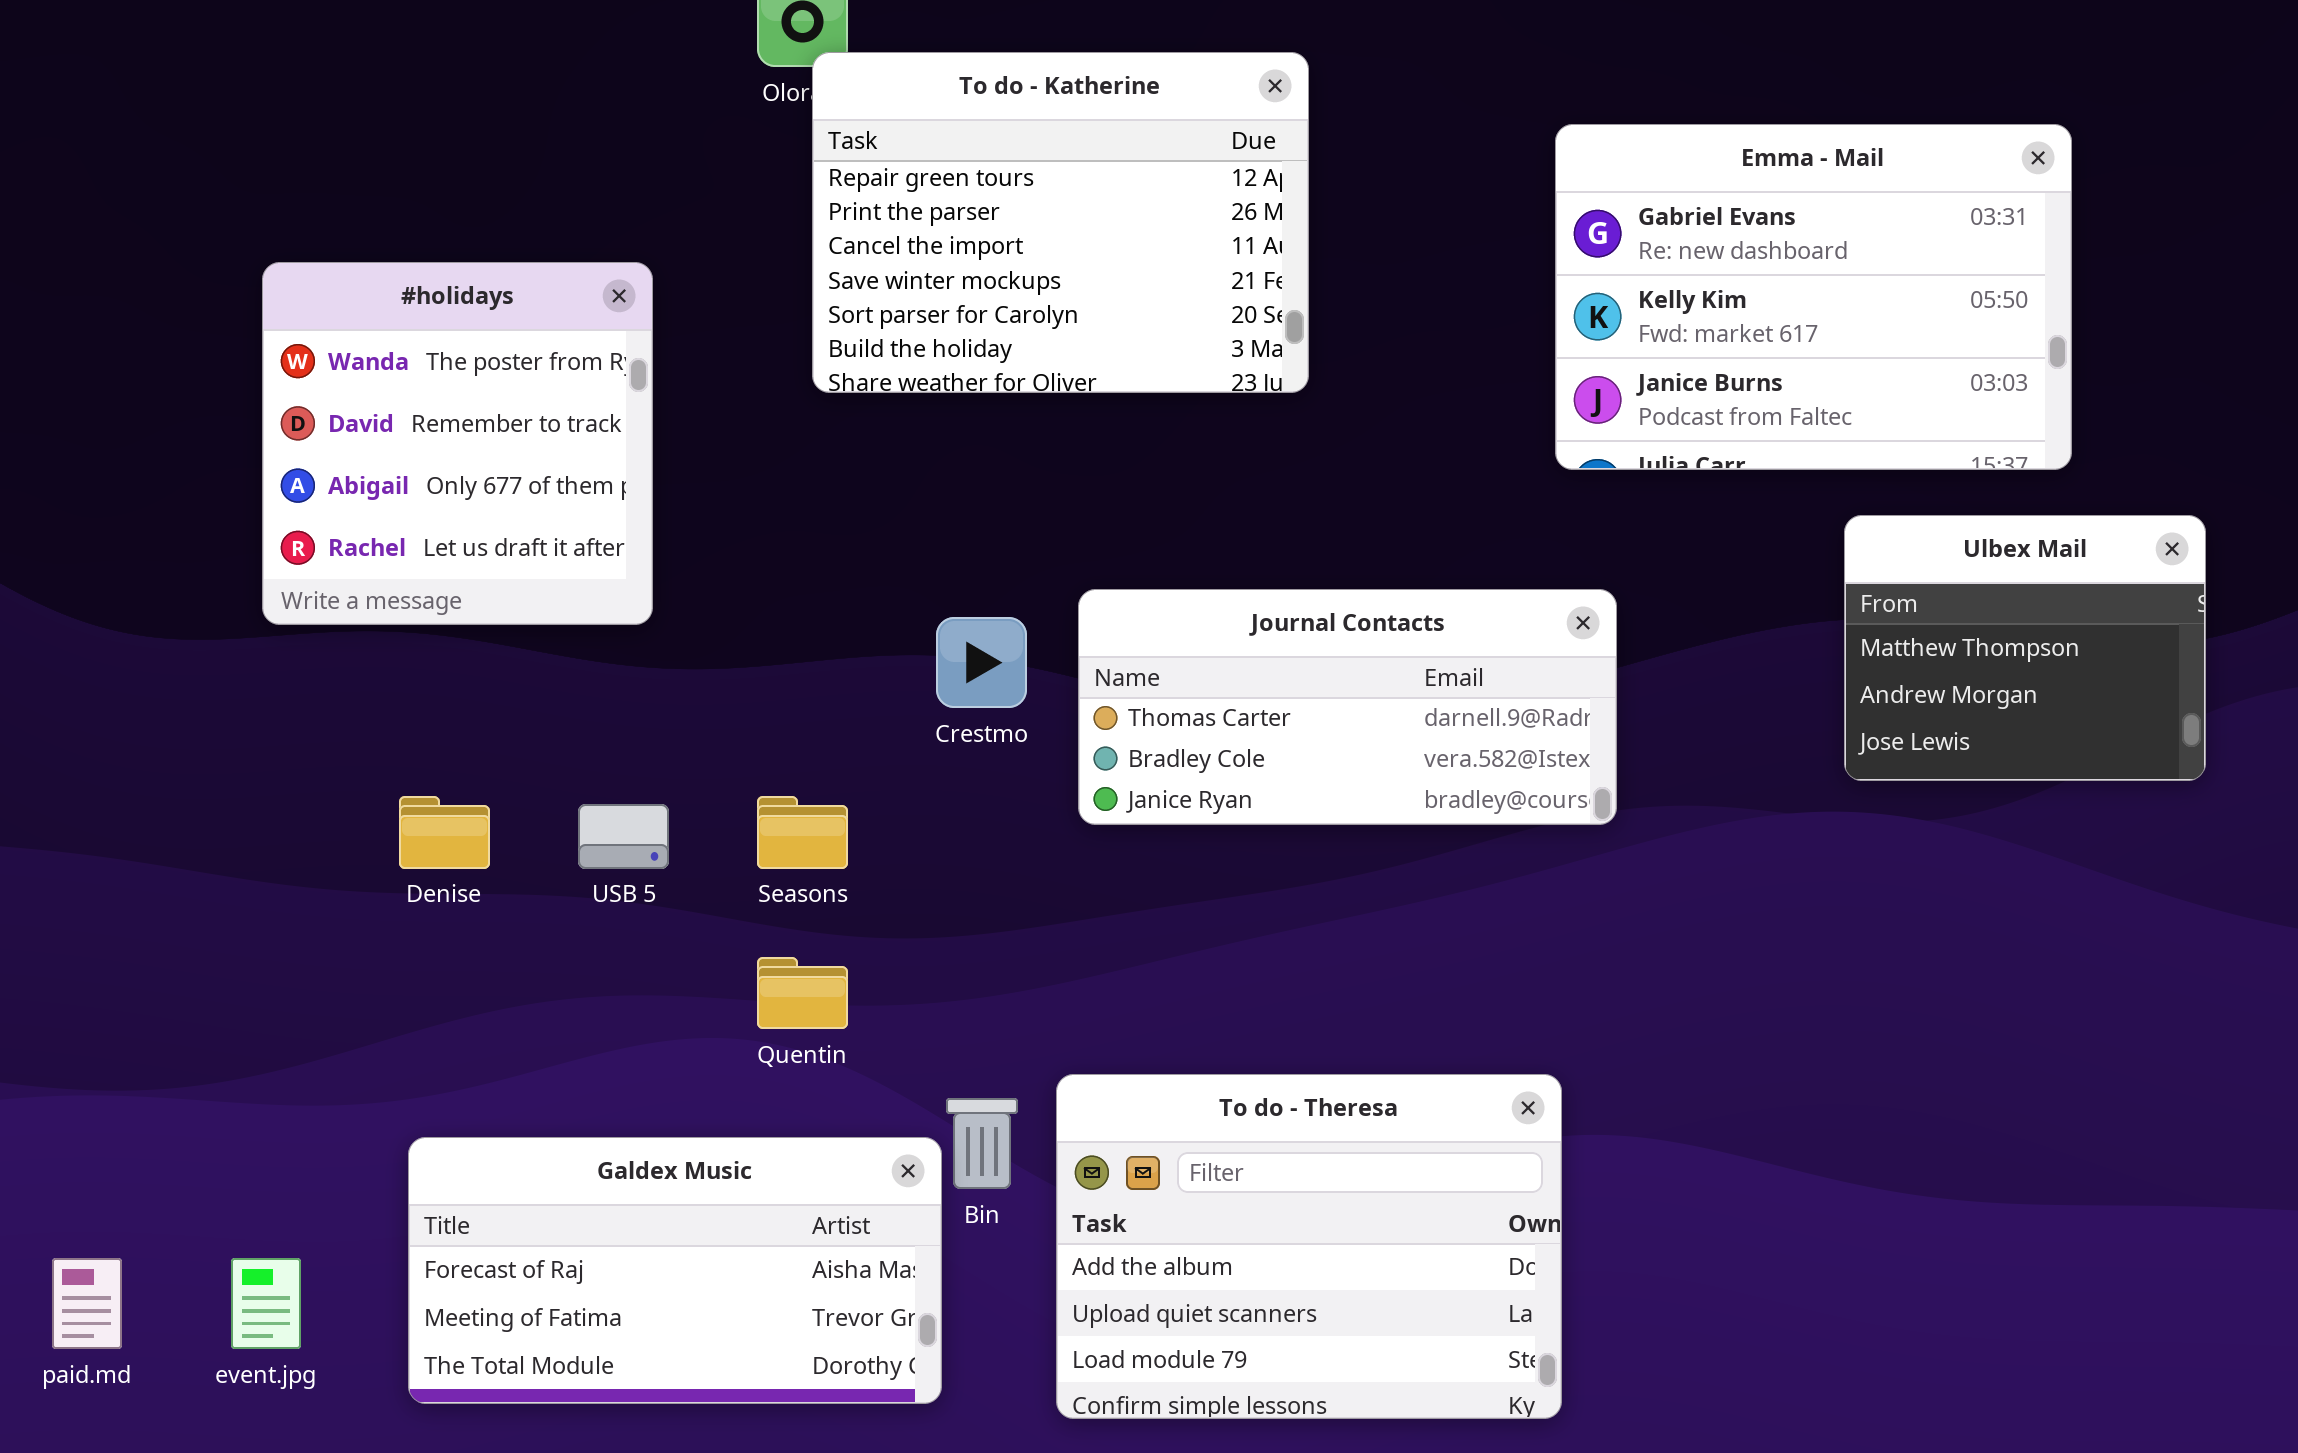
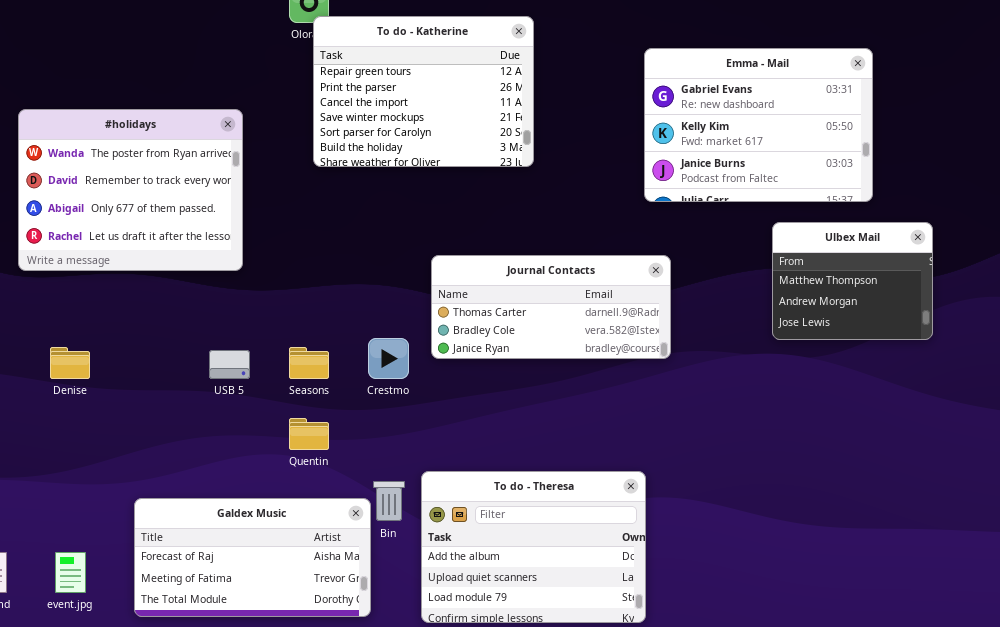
#holidays: [262,262,653,625] -> [18,109,243,271], resized
Crestmo: [936,617,1027,708] -> [368,338,409,379], moved
Denise: [399,796,490,869] -> [50,347,90,379], moved

